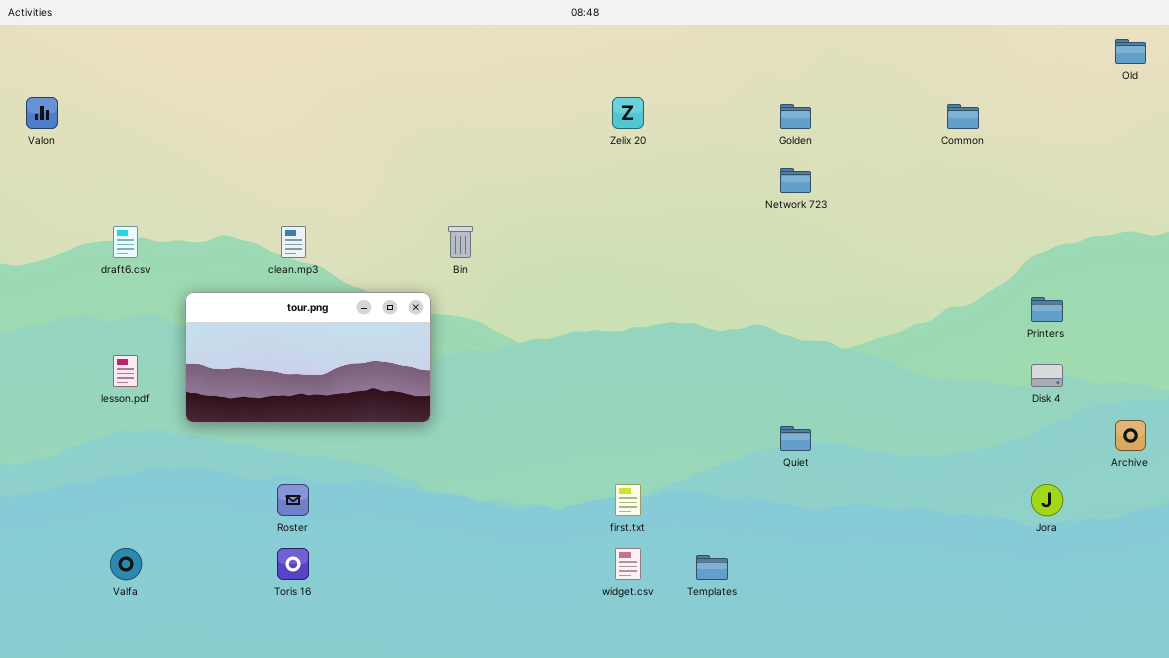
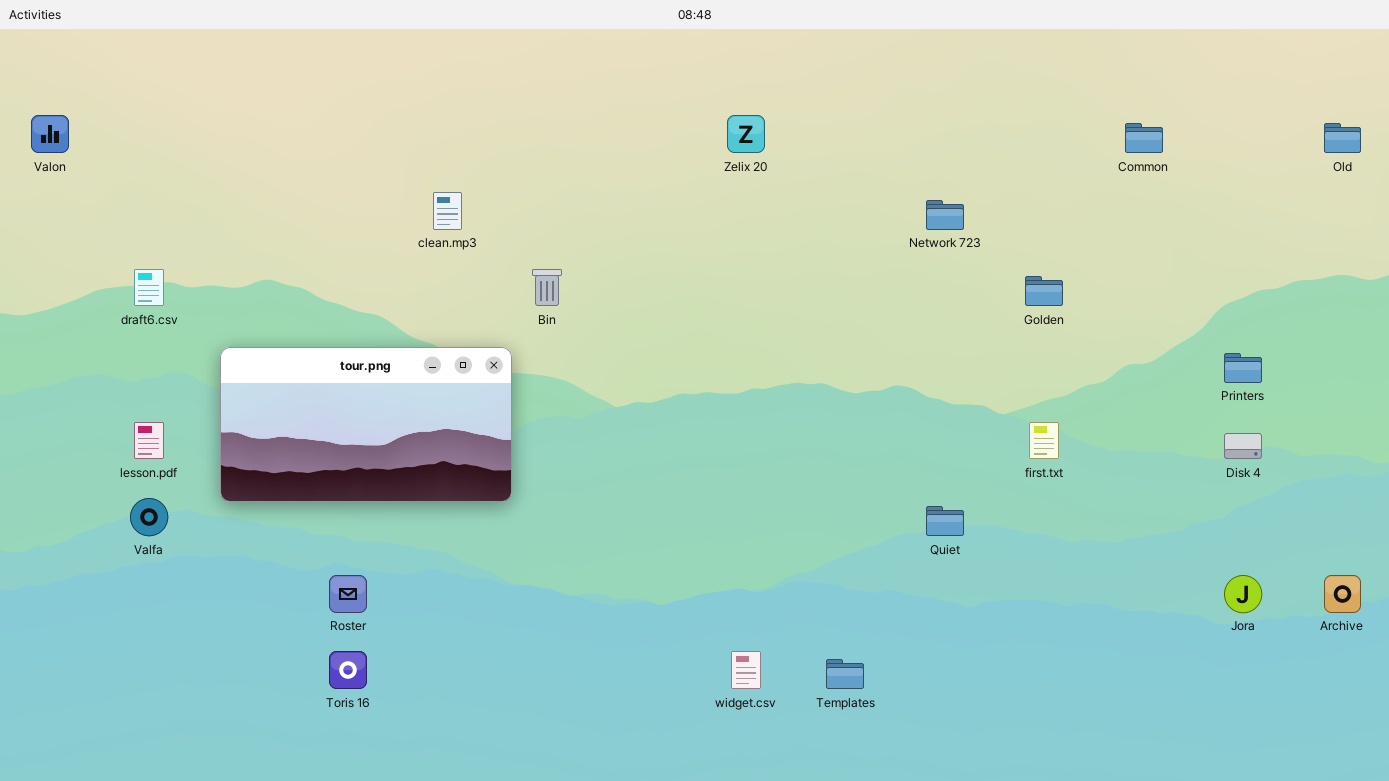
Old: [1115,39,1146,64] -> [1324,123,1361,153], moved
Golden: [780,104,811,129] -> [1025,276,1063,306], moved
clean.mp3: [281,226,306,258] -> [433,192,462,230], moved
Archive: [1115,420,1146,451] -> [1324,575,1361,613], moved
first.txt: [615,484,641,516] -> [1029,422,1059,459], moved
Valfa: [110,548,142,580] -> [130,498,168,536], moved

